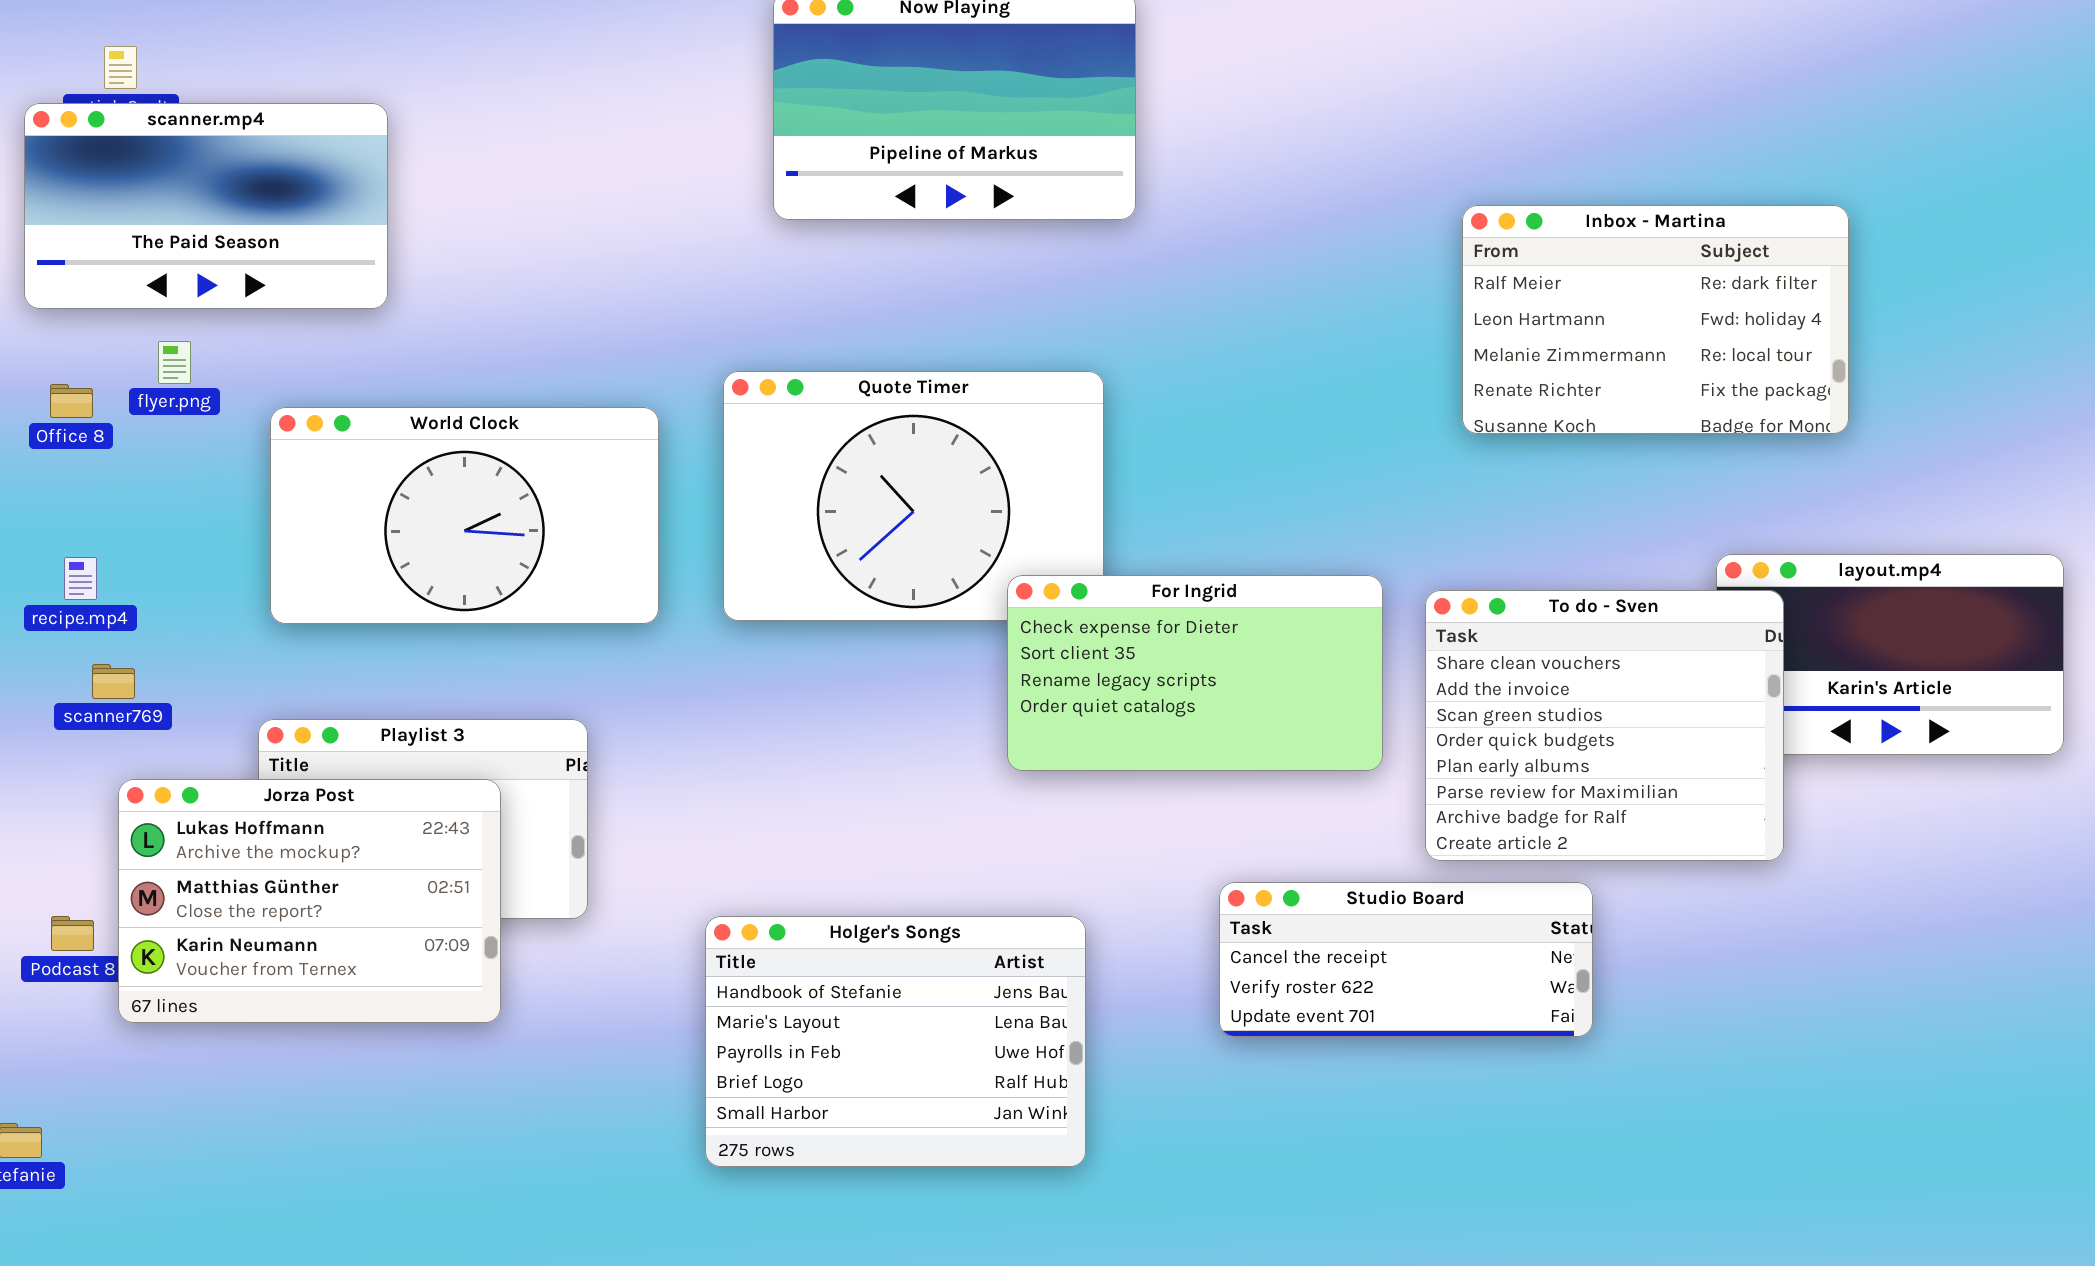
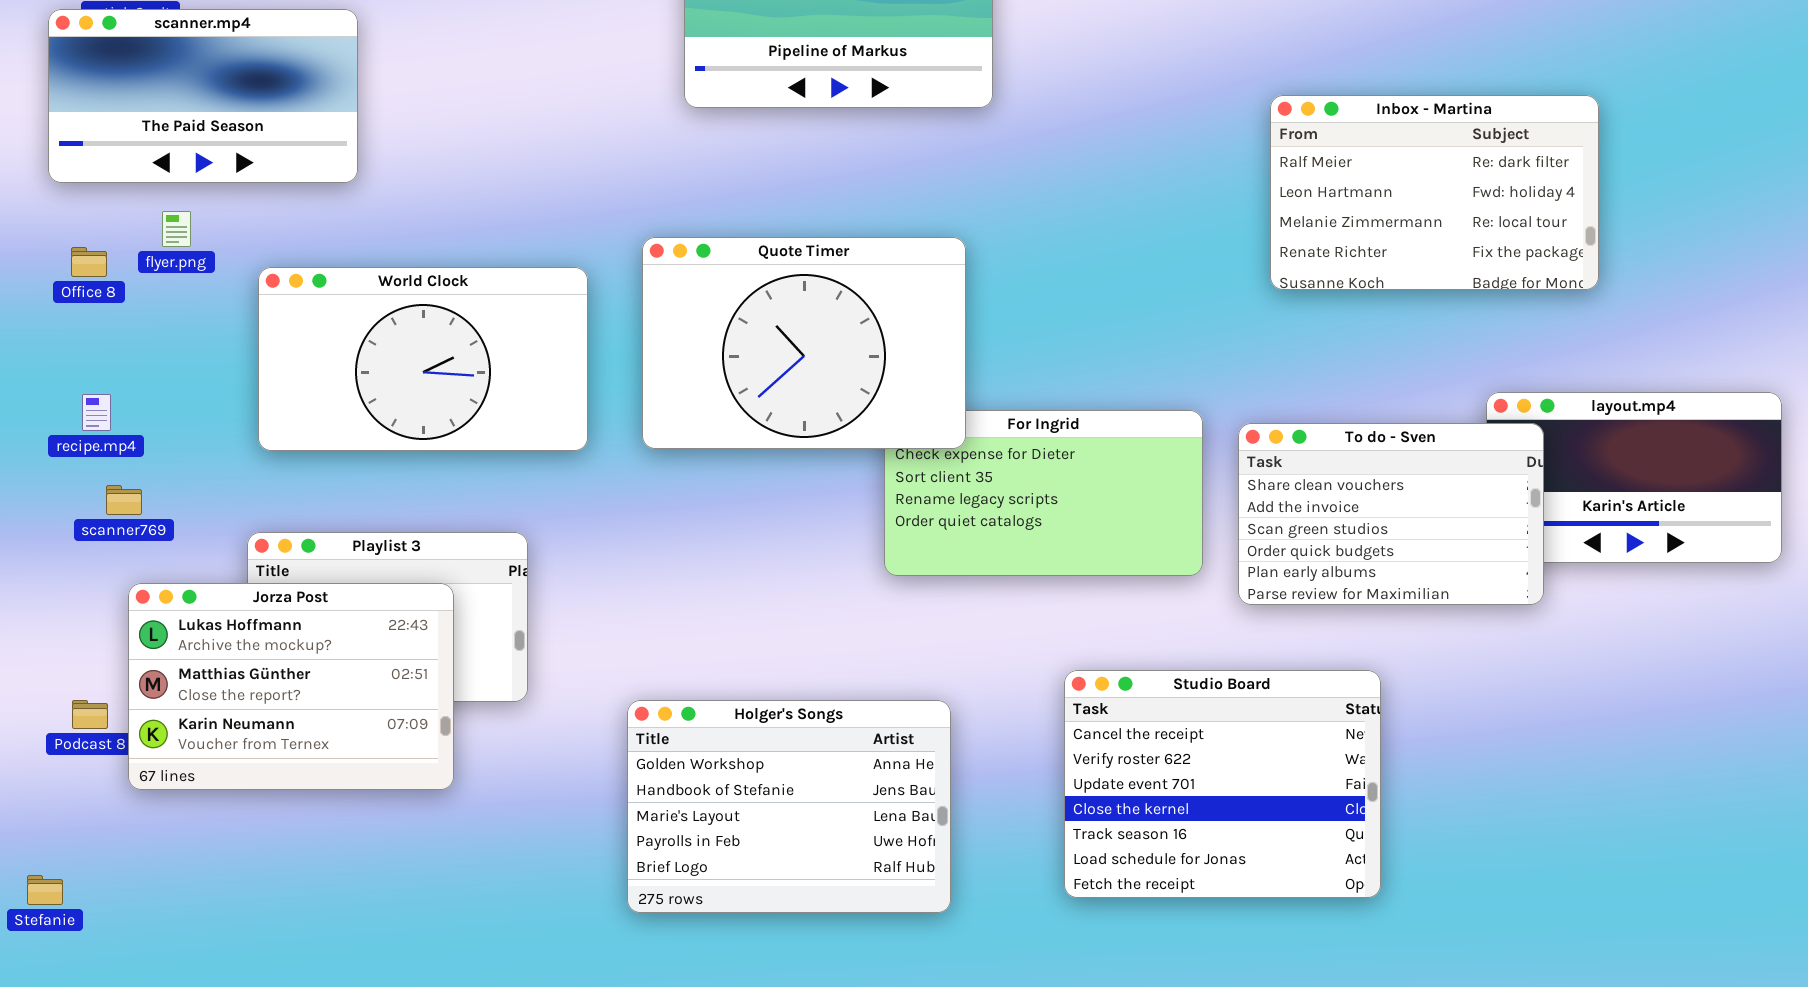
Quote Timer: [723,371,1104,621] -> [642,237,966,449], raised
To do - Sven: [1425,590,1784,861] -> [1238,423,1544,605], resized
Studio Board: [1219,882,1593,1037] -> [1064,670,1381,898], resized
Holger's Songs: [705,916,1086,1167] -> [627,700,951,913], scrolled up 1 row

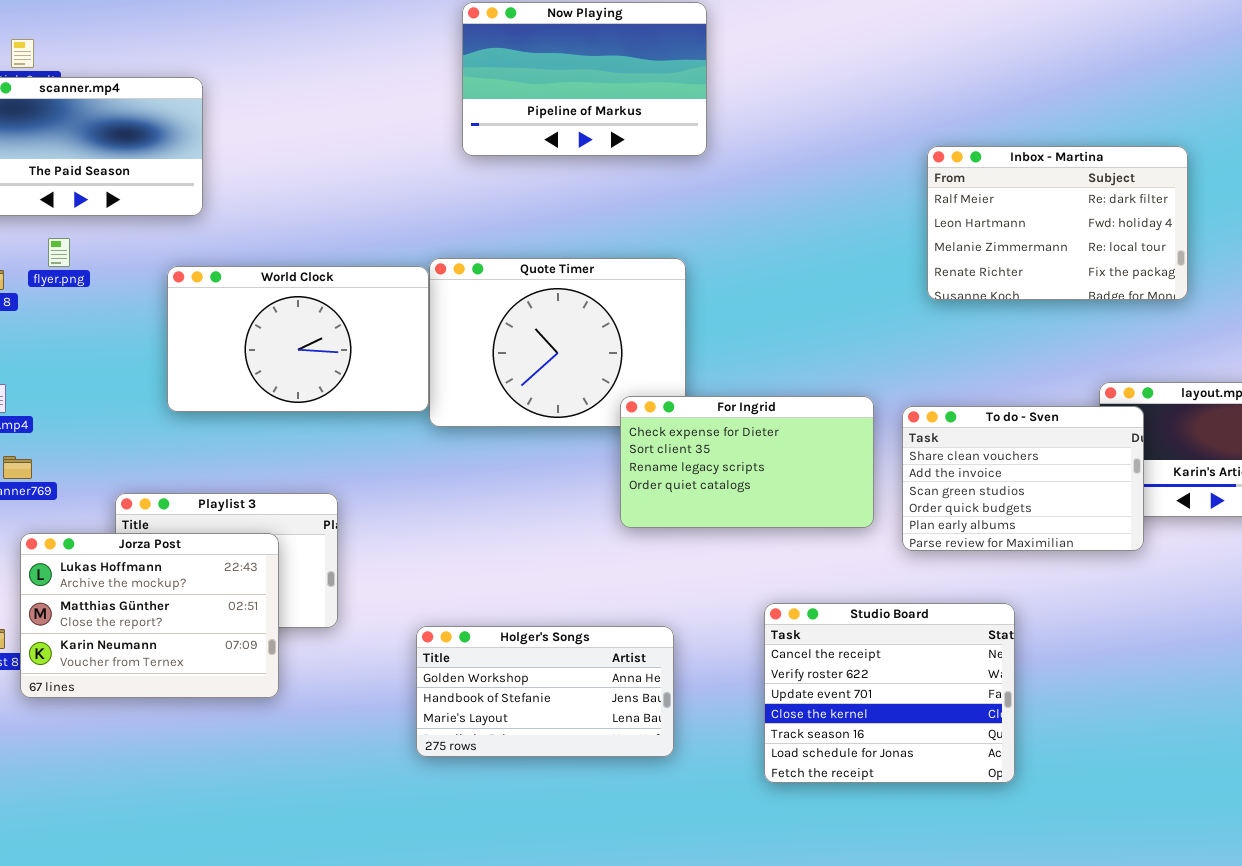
World Clock: [258,267,588,451] -> [167,266,429,412], moved
For Ingrid: [884,410,1203,576] -> [620,396,874,528], raised
Holger's Songs: [627,700,951,913] -> [416,626,674,757], resized

